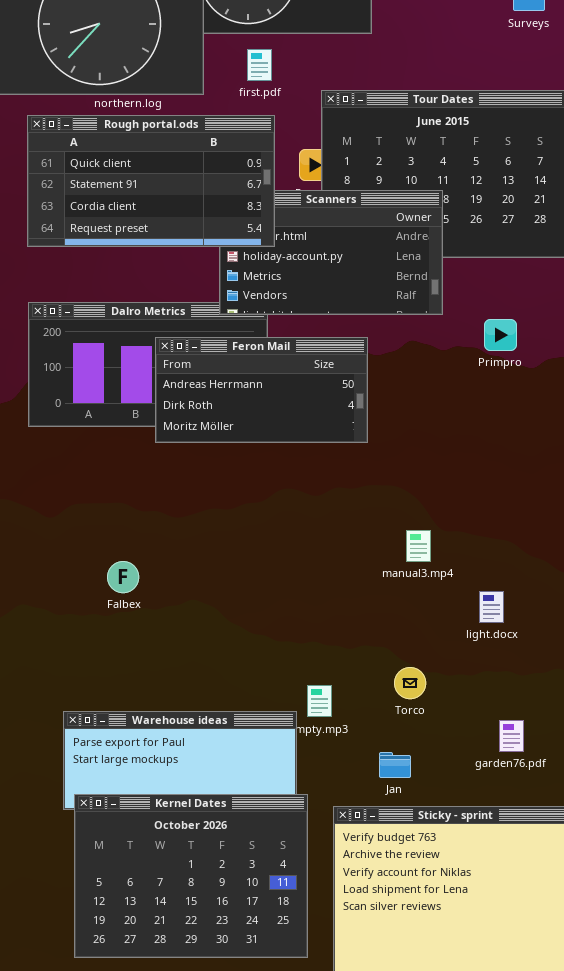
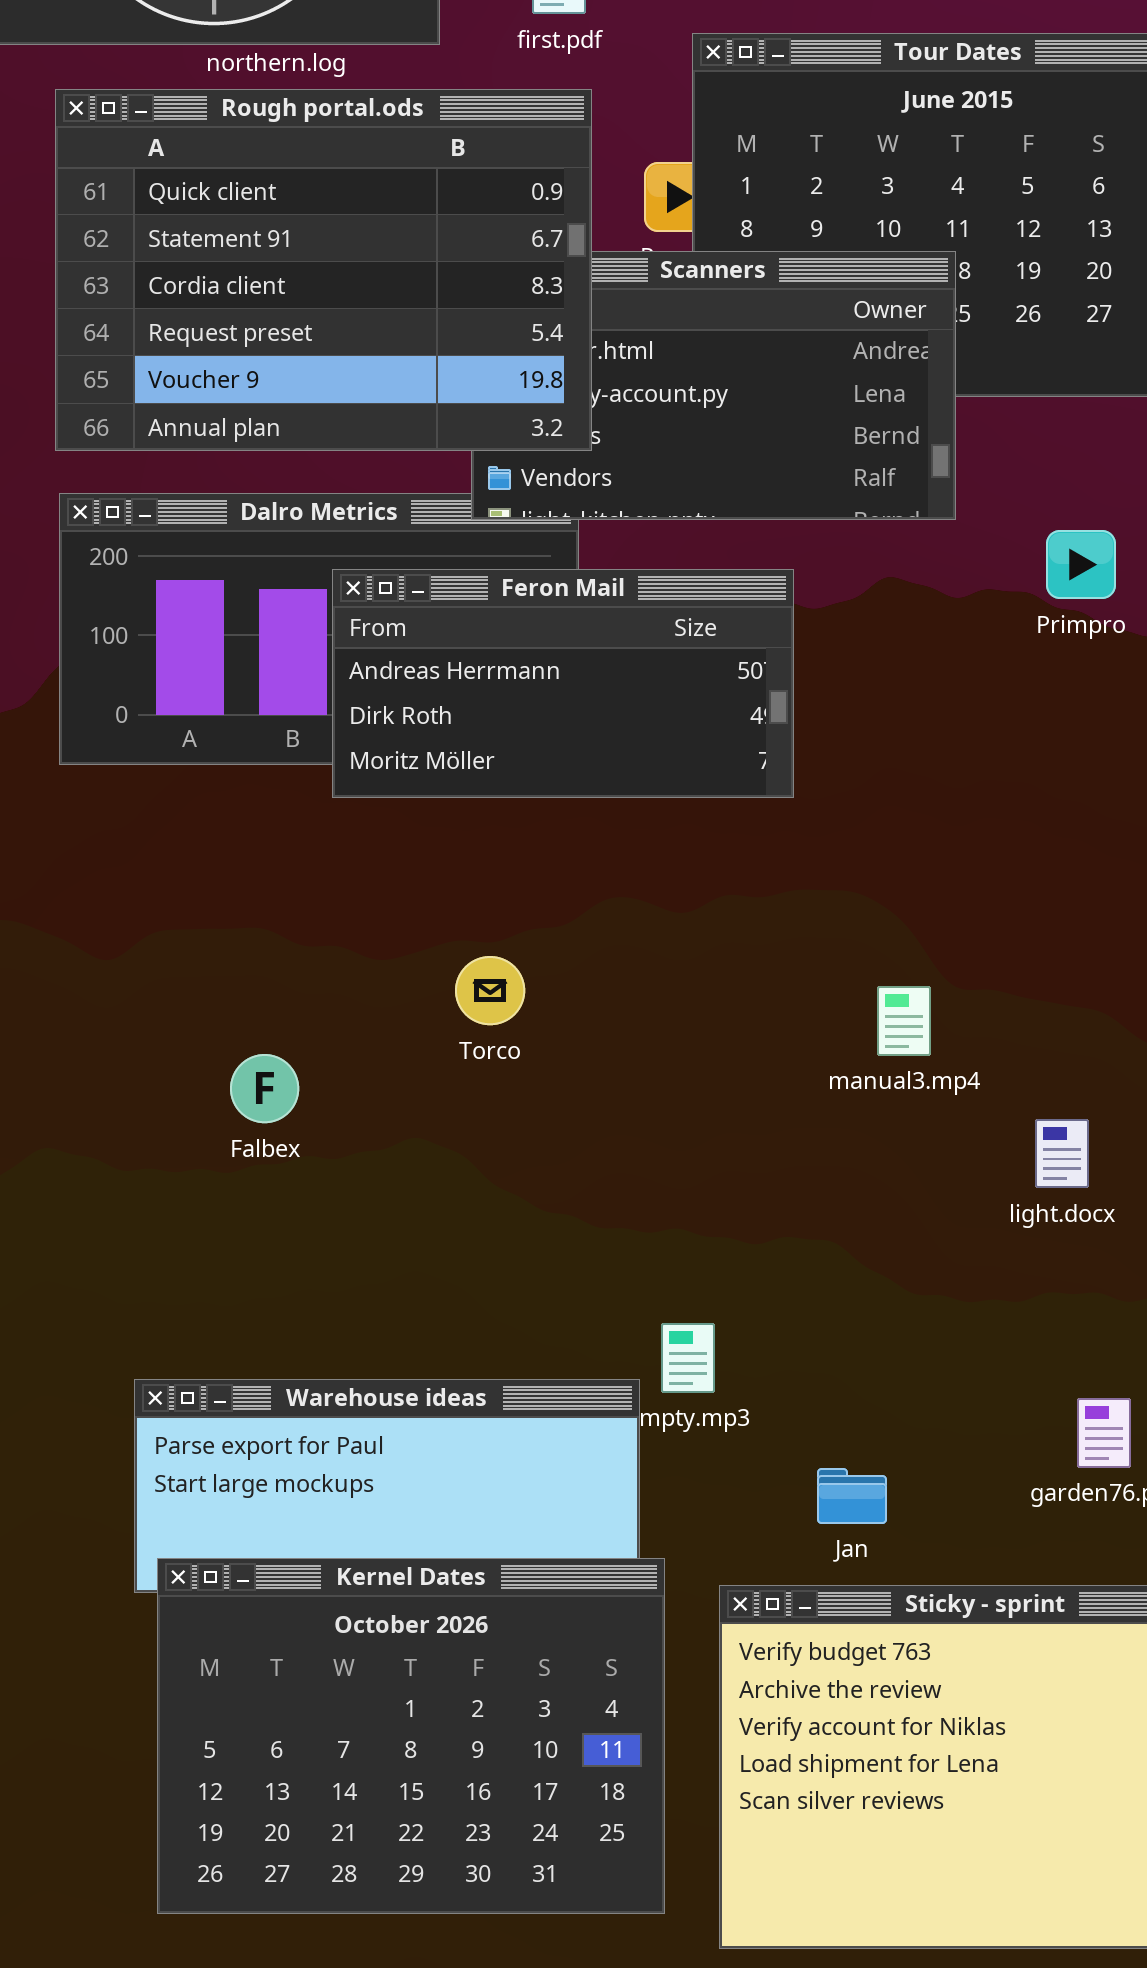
Rough portal.ods: [27,115,275,247] -> [55,89,592,451], resized
Torco: [394,667,426,699] -> [455,956,525,1025], moved

